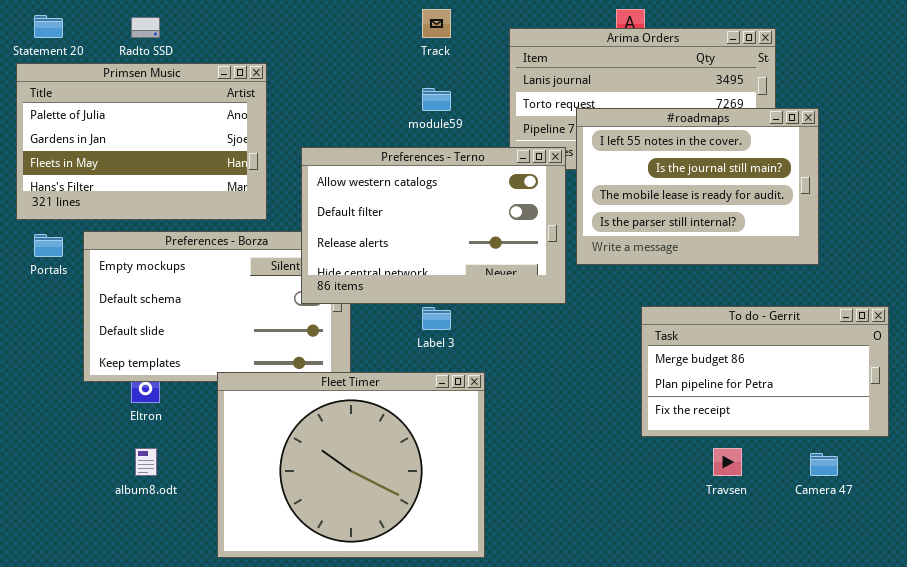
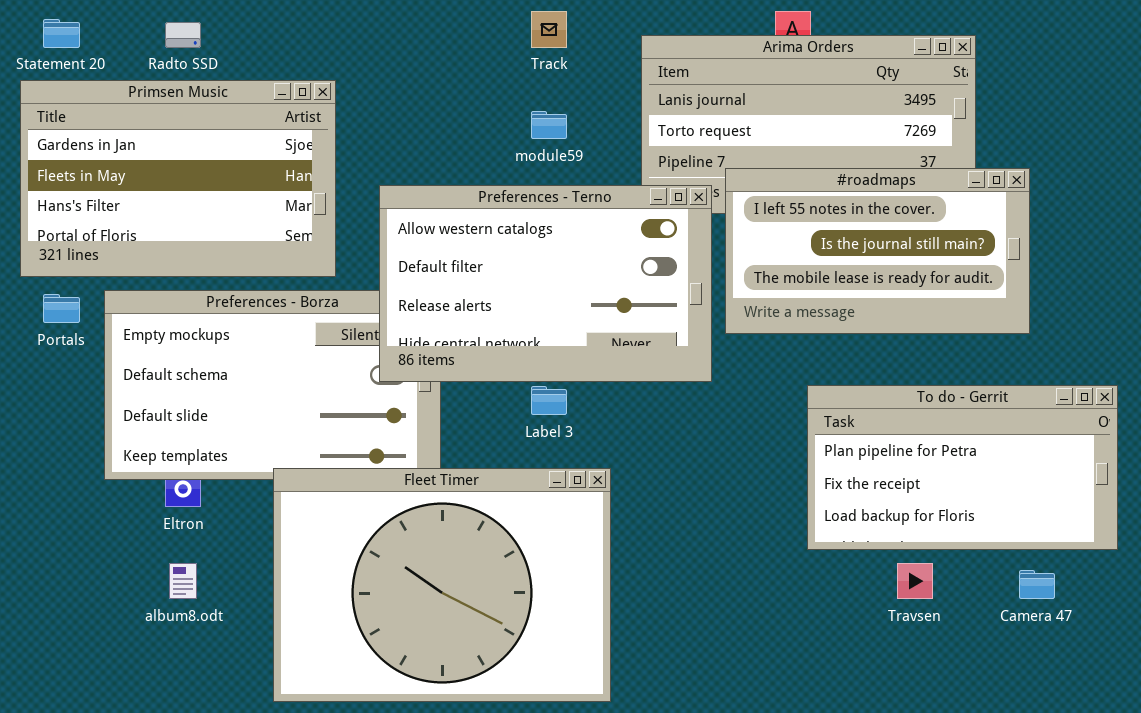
Primsen Music: [16,63,267,220] -> [20,80,336,277], scrolled down 1 row
#roadmaps: [576,108,819,265] -> [725,168,1030,334], resized
To do - Gerrit: [641,306,889,437] -> [807,385,1118,550], scrolled down 1 row

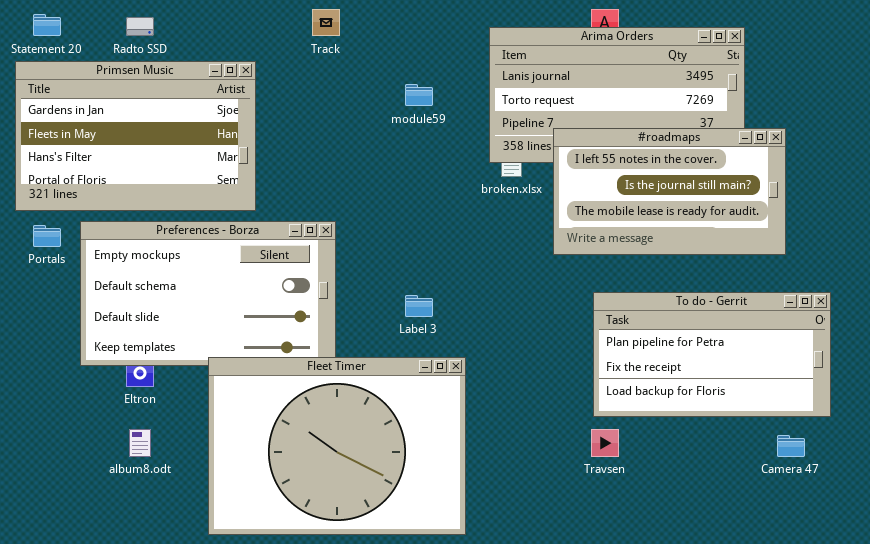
Track: [531,11,567,48] -> [312,9,340,36], moved
Preferences - Terno: [379,185,712,382] -> none, closed
To do - Gerrit: [807,385,1118,550] -> [593,292,831,417], moved
Travsen: [897,563,933,599] -> [591,429,619,457], moved

